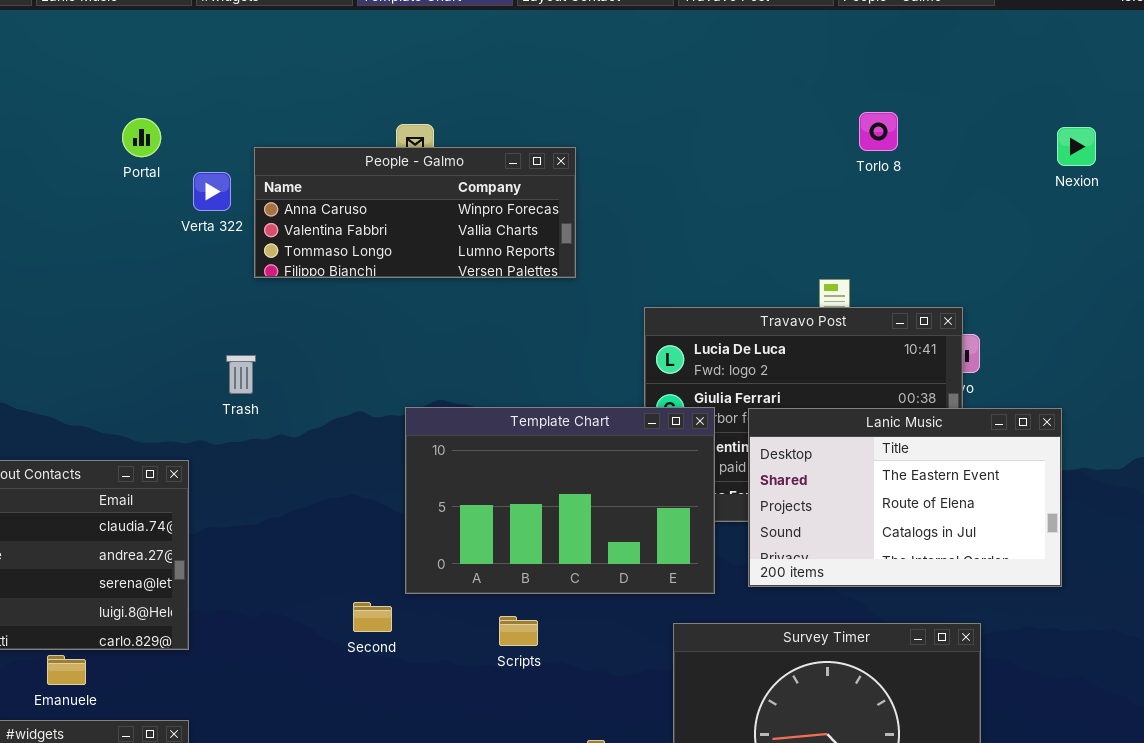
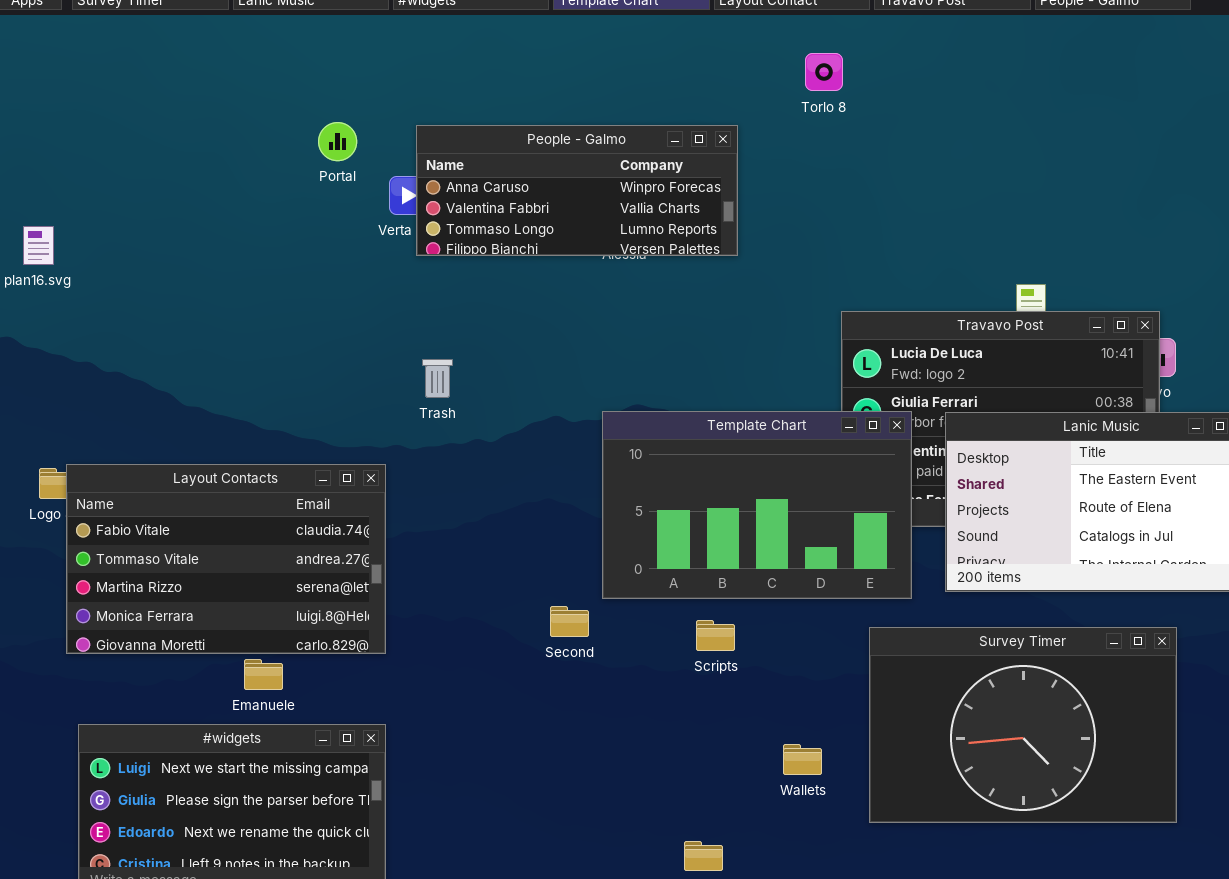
Torlo 8: [859,112,898,151] -> [805,53,843,91], moved
People - Galmo: [254,147,576,278] -> [416,125,738,256], moved

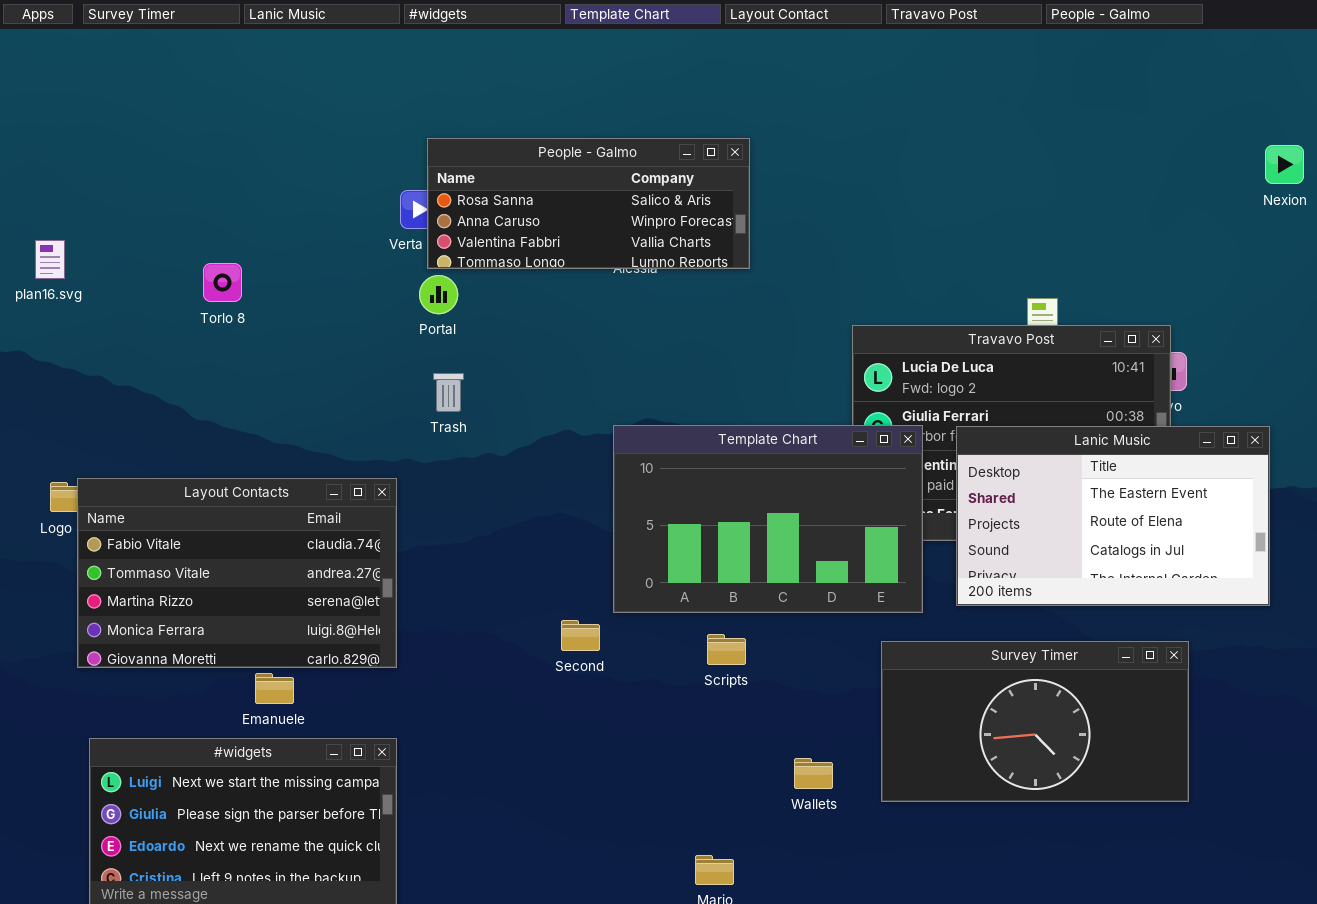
Torlo 8: [805,53,843,91] -> [203,263,242,302], moved
Portal: [318,122,357,161] -> [419,275,458,314], moved
People - Galmo: [416,125,738,256] -> [427,138,750,269], scrolled up 1 row
Survey Timer: [869,627,1177,823] -> [881,641,1189,802], resized

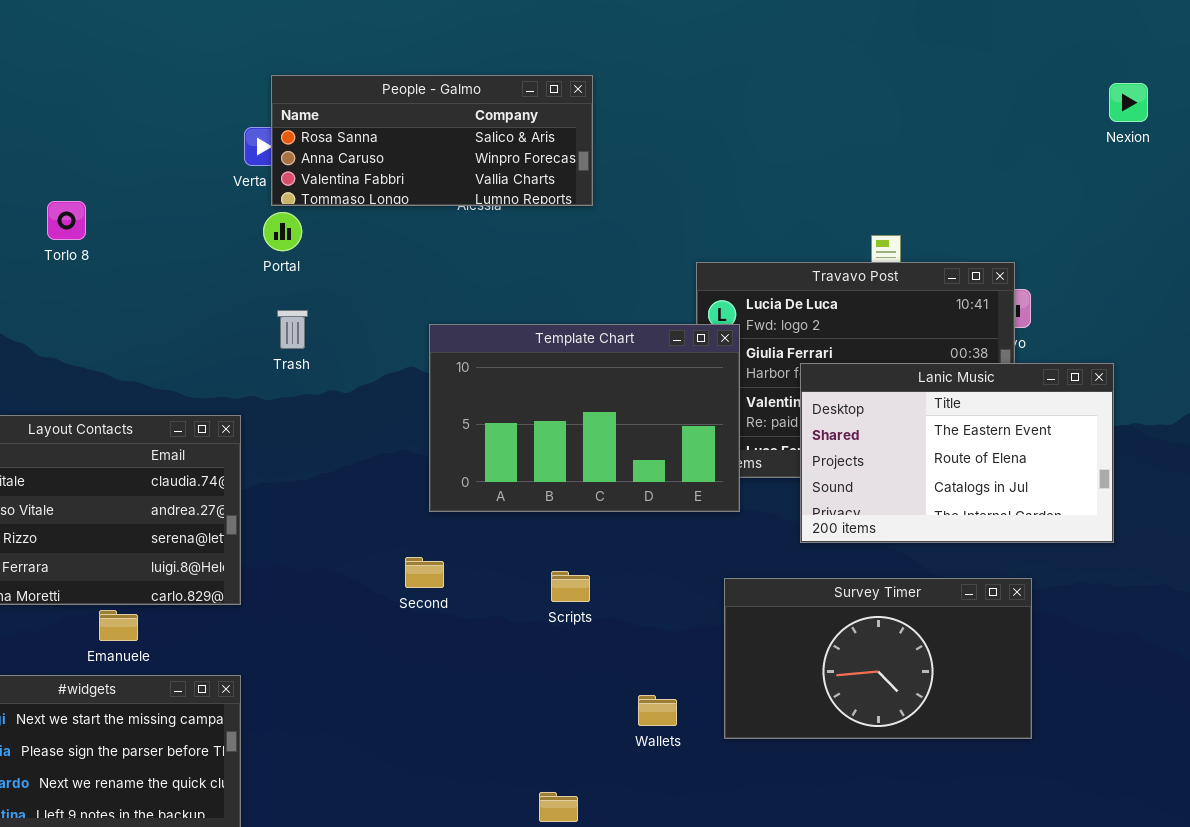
Template Chart: [613,425,923,613] -> [429,324,740,512], moved

